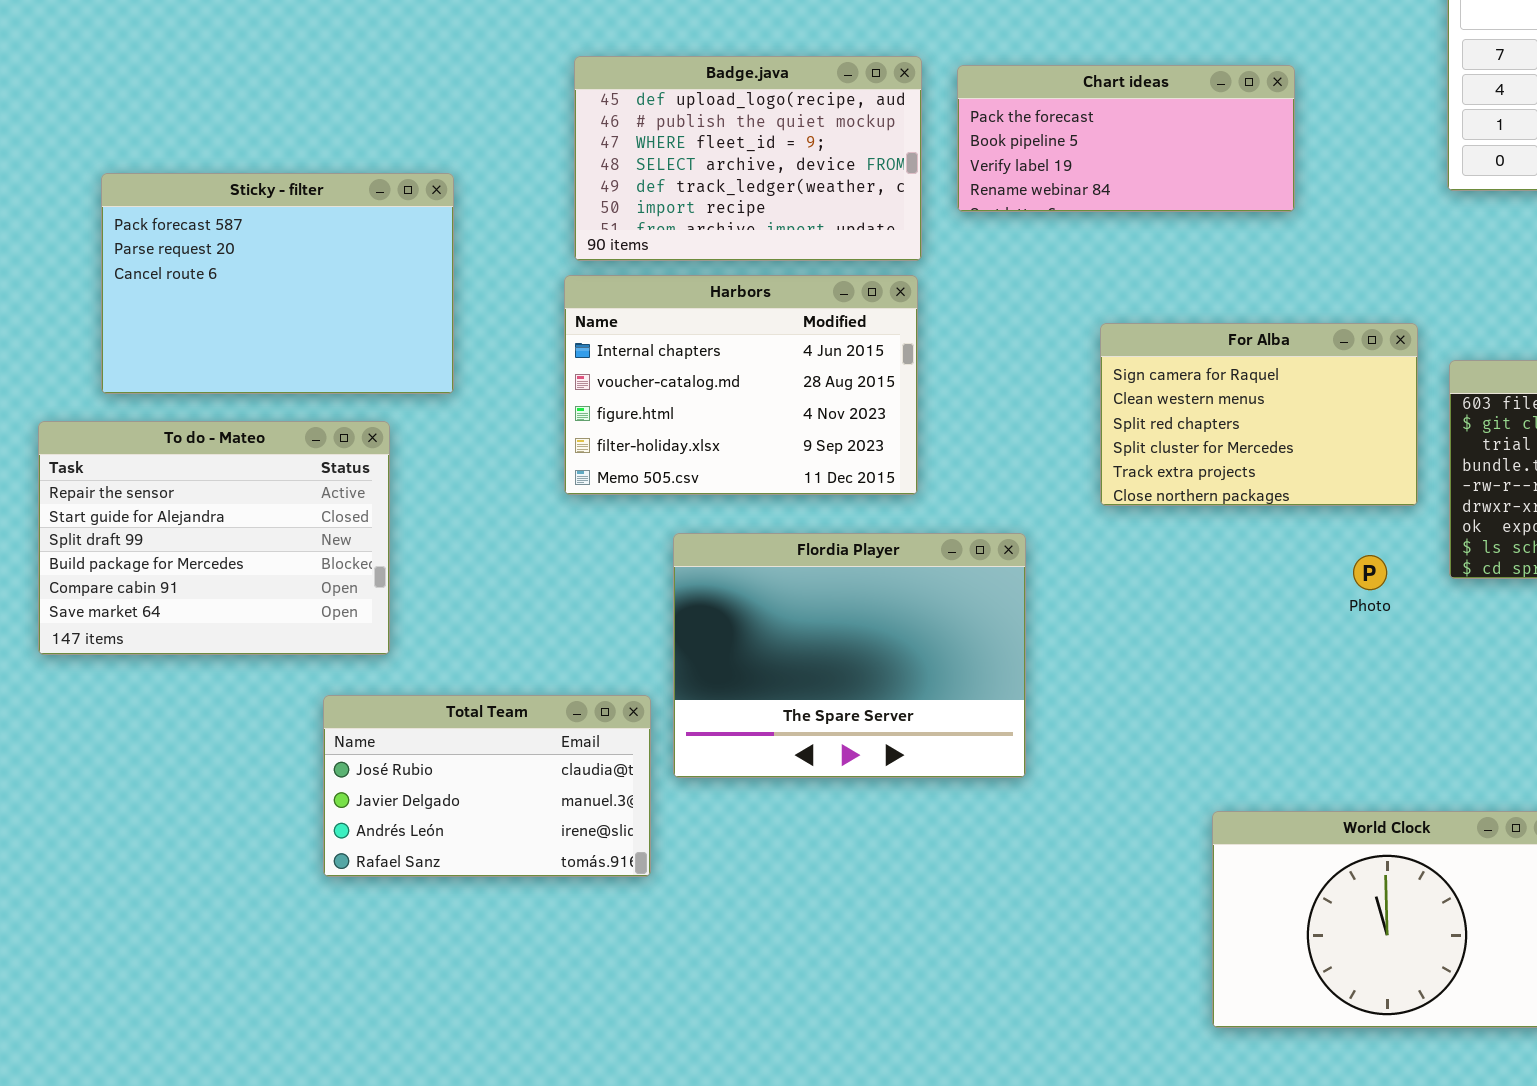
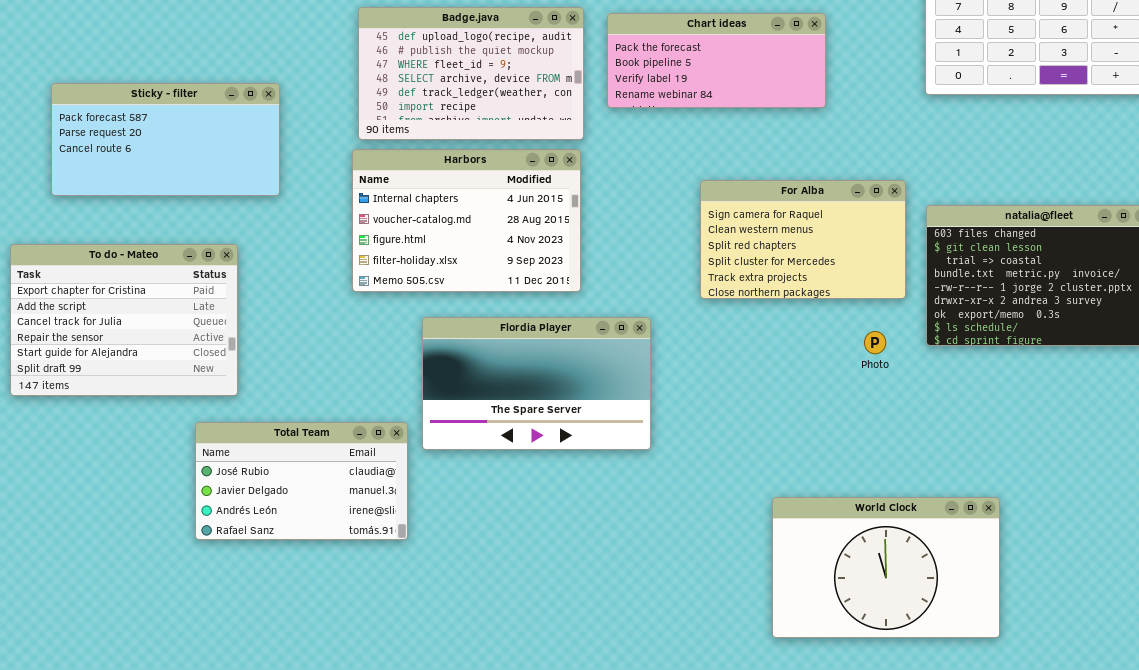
Sticky - filter: [101,173,454,394] -> [51,83,280,196], resized
To do - Mateo: [38,421,390,655] -> [10,244,238,396], scrolled up 3 rows
Flordia Player: [673,533,1026,778] -> [422,317,651,450], resized

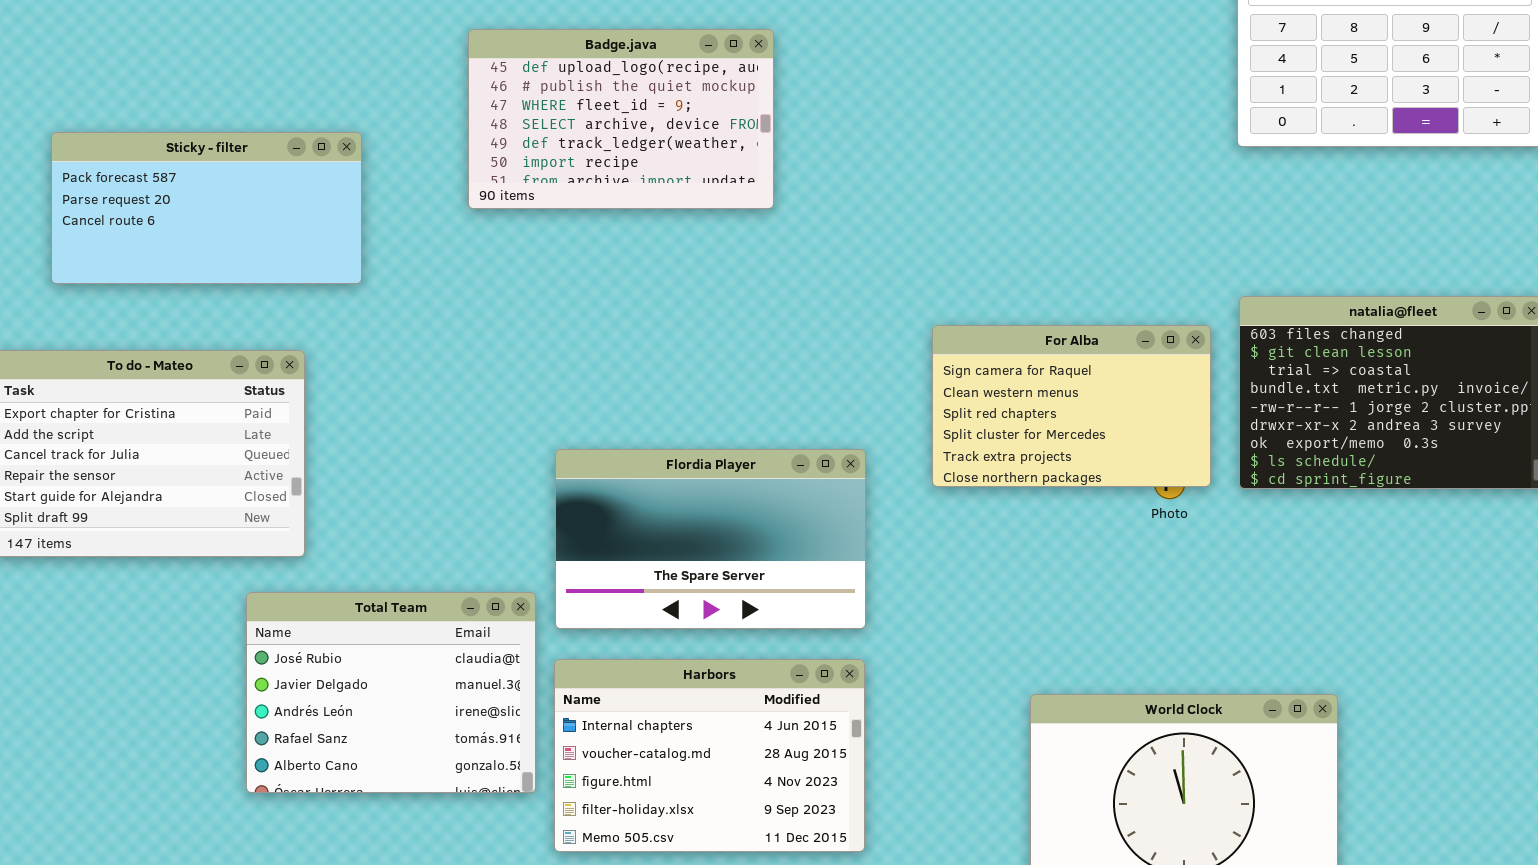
Chart ideas: [607,13,826,108] -> none, closed
Harbors: [352,149,581,292] -> [554,659,865,852], moved
For Alba: [700,180,906,299] -> [932,325,1211,487], moved
Total Team: [195,422,408,540] -> [246,592,536,793], resized

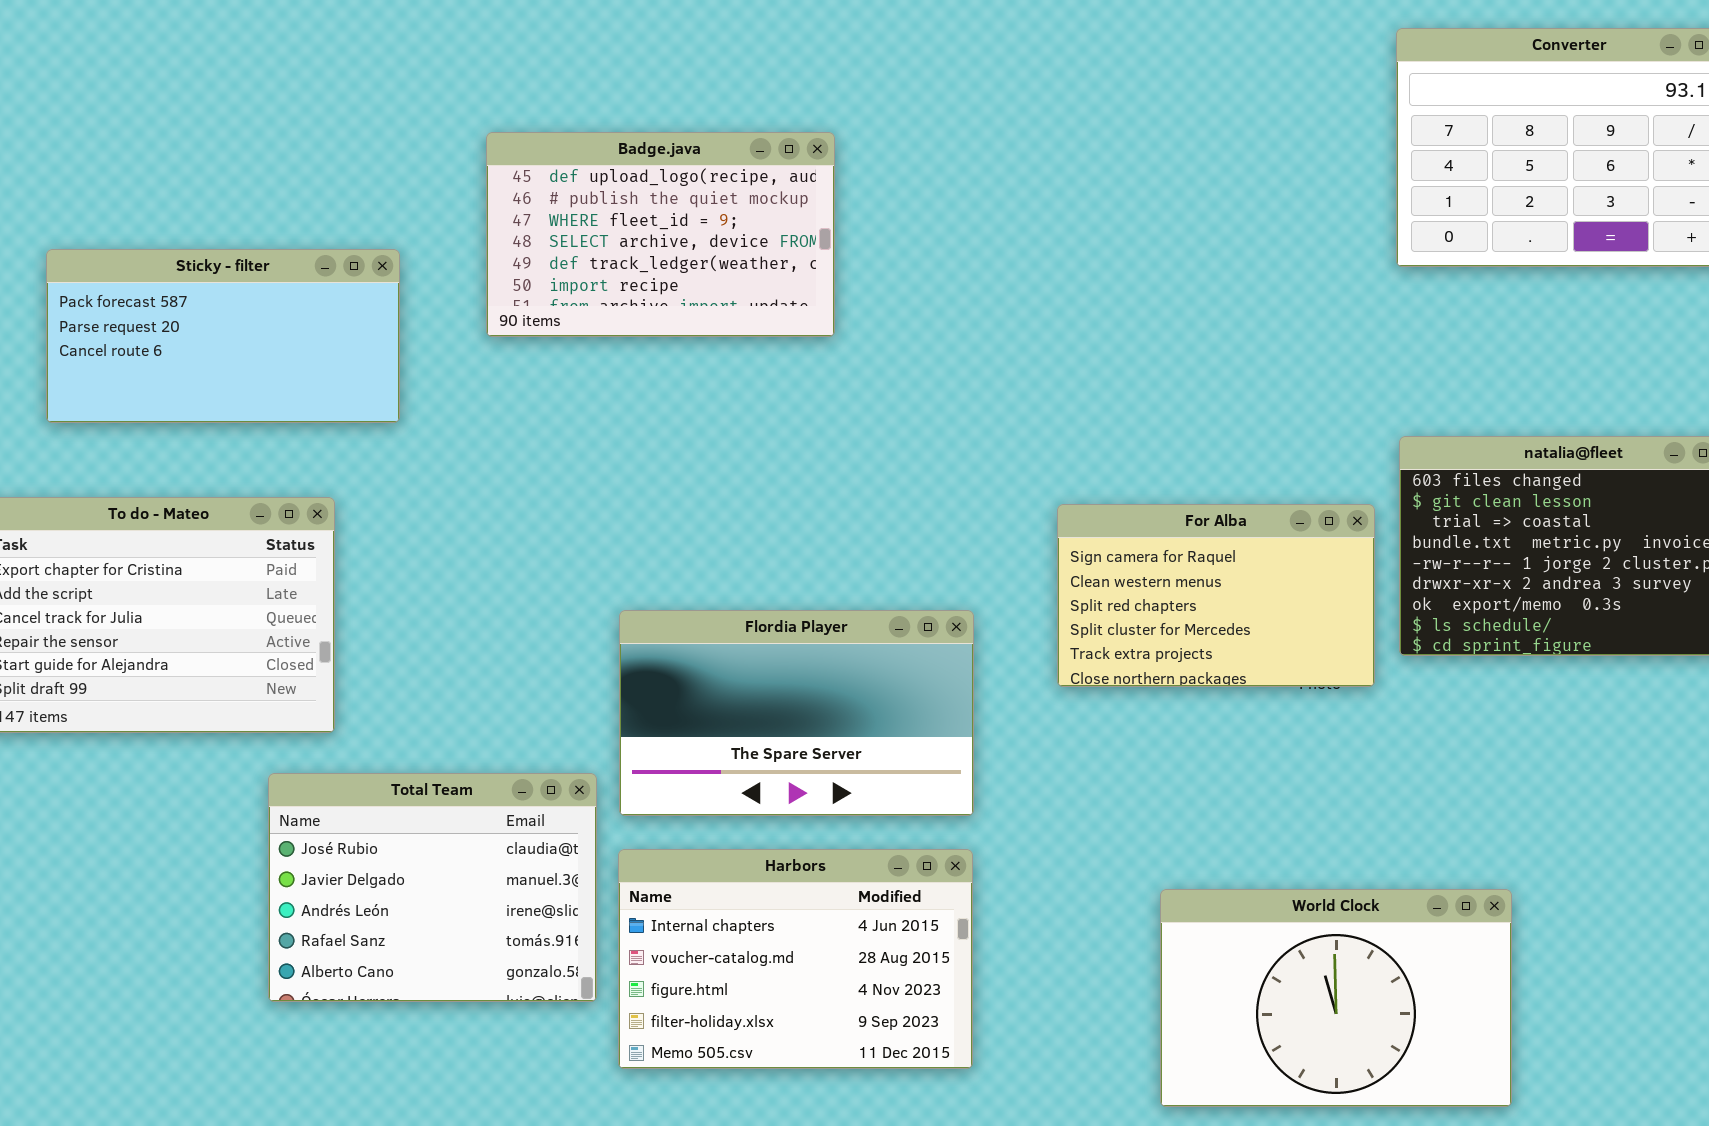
Badge.java: [468,29,774,209] -> [486,132,835,337], moved
For Alba: [932,325,1211,487] -> [1057,504,1375,687], moved

